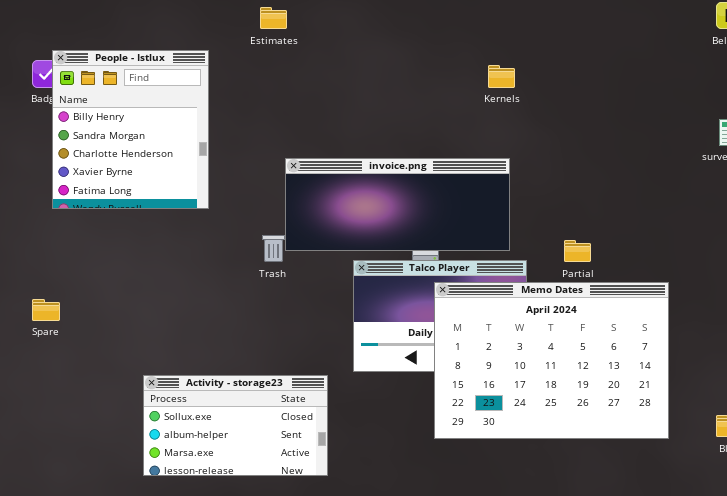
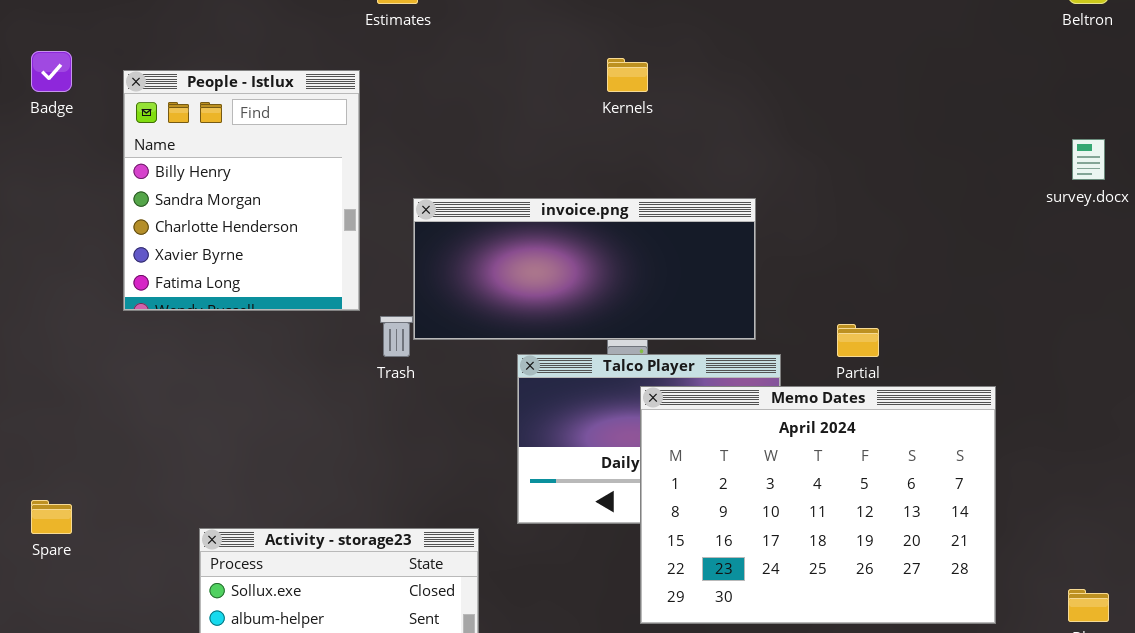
People - Istlux: [52,50,209,209] -> [123,70,360,311], moved
Kernels: [488,65,515,88] -> [607,58,648,92], moved
Spare: [32,299,60,321] -> [31,500,72,534], moved

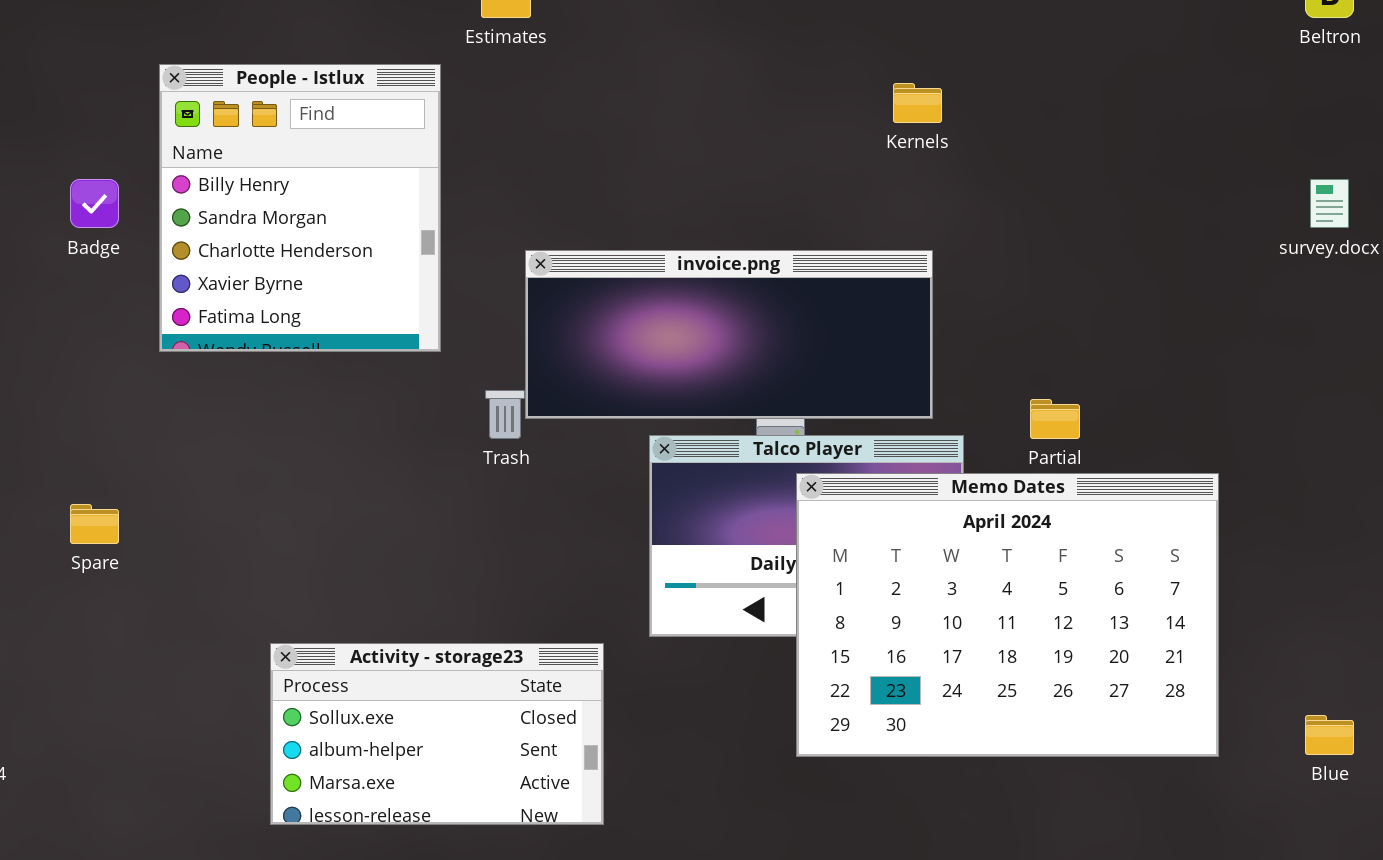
Badge: [31,51,72,92] -> [70,179,119,228], moved
Kernels: [607,58,648,92] -> [893,83,942,123], moved
People - Istlux: [123,70,360,311] -> [159,64,441,352], moved
Spare: [31,500,72,534] -> [70,504,119,544], moved

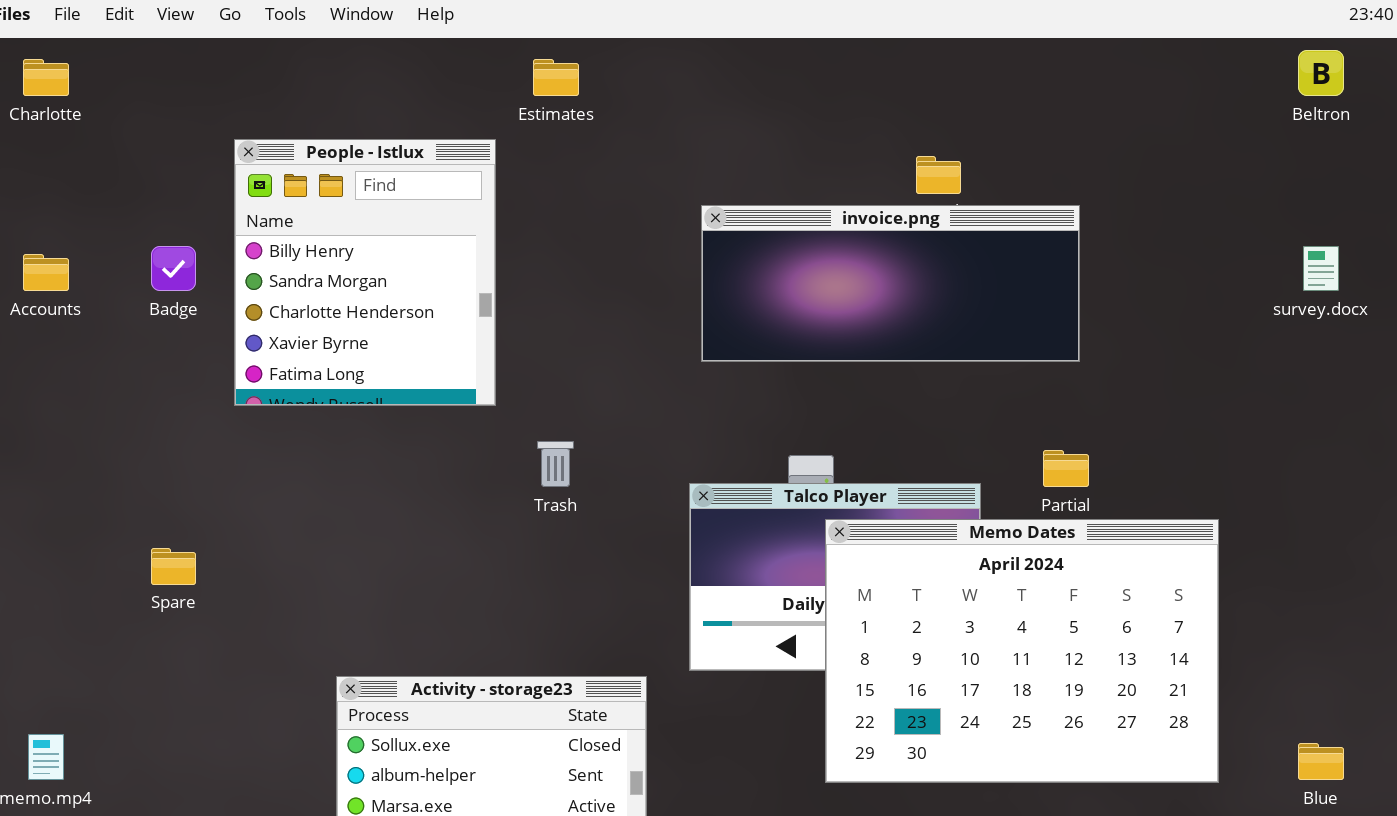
invoice.png: [525,250,933,419] -> [701,205,1080,362], moved

